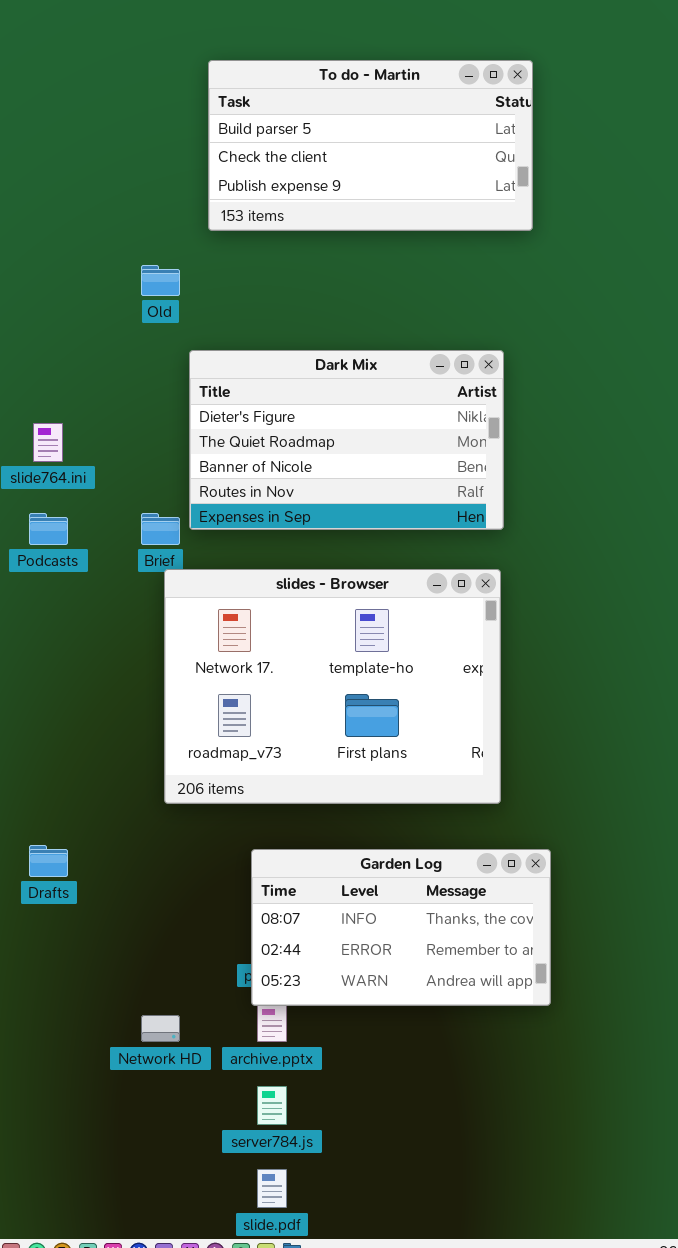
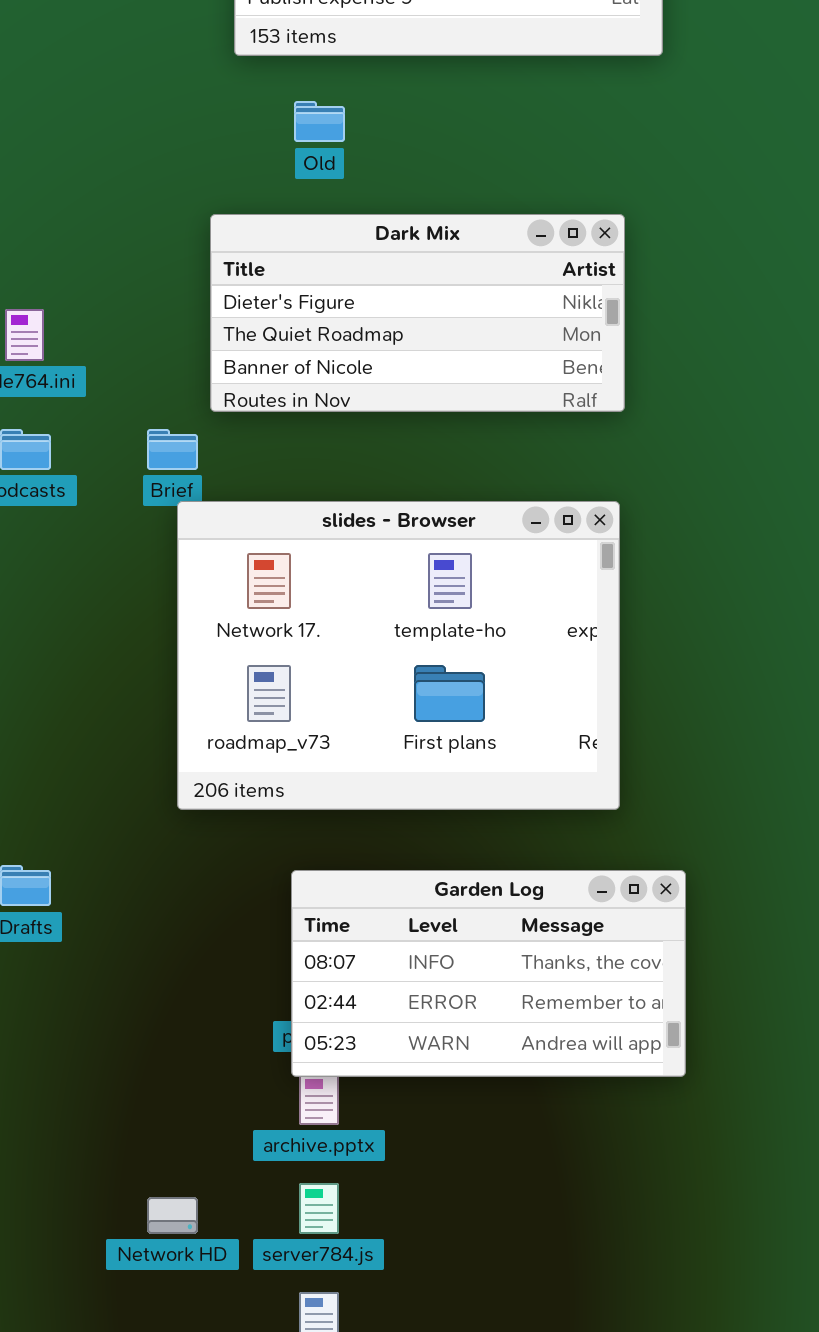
Old: [141,265,180,296] -> [294,101,345,142], moved
Dark Mix: [189,350,504,530] -> [210,214,625,412], resized
Network HD: [141,1015,180,1042] -> [147,1197,198,1234], moved

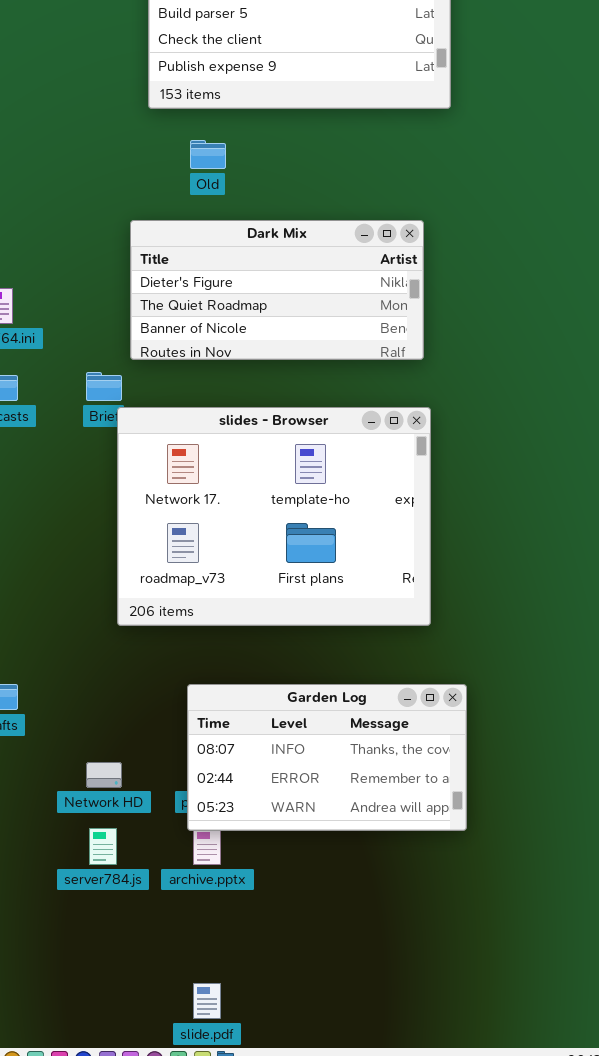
slides - Browser: [177,501,620,810] -> [117,407,431,626], moved
server784.js: [299,1183,339,1234] -> [89,828,117,865], moved
Network HD: [147,1197,198,1234] -> [86,762,122,788], moved

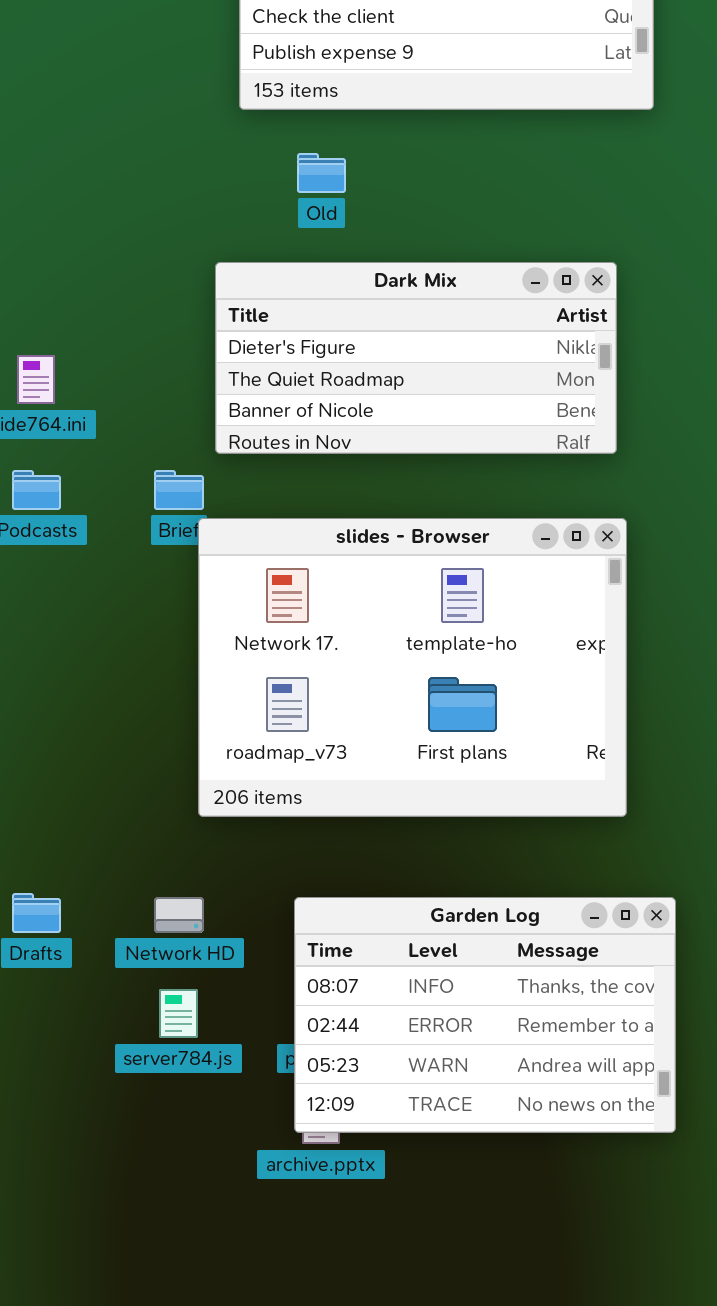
Garden Log: [187,684,467,831] -> [294,897,676,1133], resized
Network HD: [86,762,122,788] -> [154,897,204,933], moved
server784.js: [89,828,117,865] -> [159,989,198,1038], moved

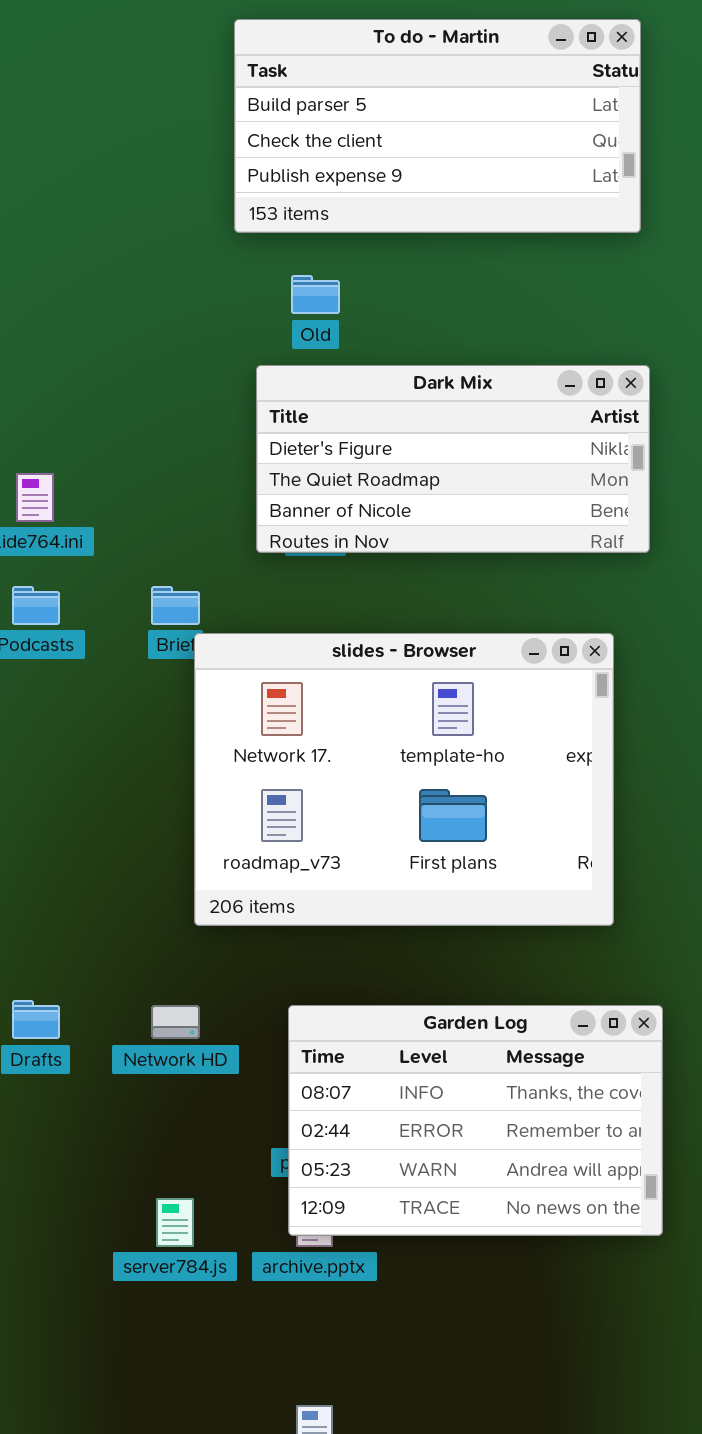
Dark Mix: [215,262,617,454] -> [256,365,650,553], moved
server784.js: [159,989,198,1038] -> [156,1198,194,1247], moved

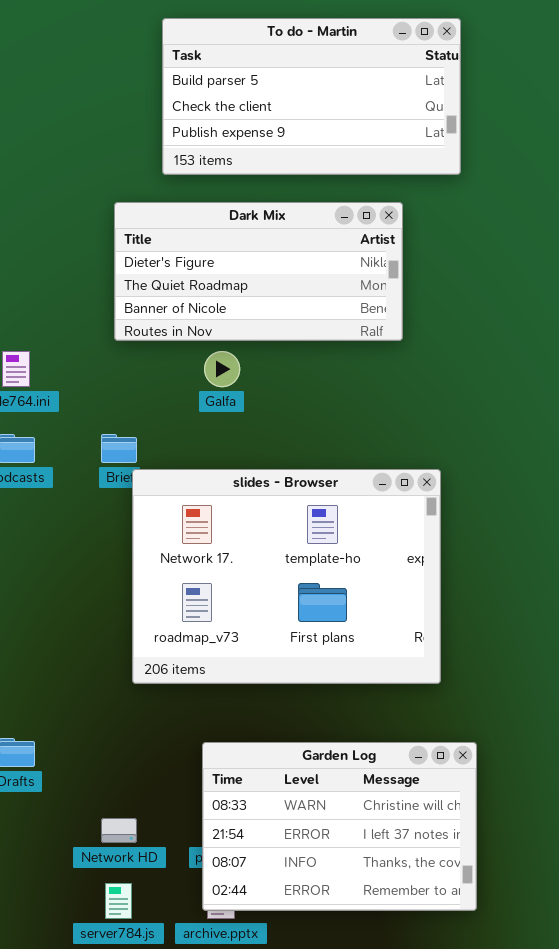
Dark Mix: [256,365,650,553] -> [114,202,403,341], moved
Network HD: [151,1005,200,1039] -> [101,818,137,843], moved
Garden Log: [288,1005,663,1236] -> [202,742,477,911], scrolled up 2 rows

